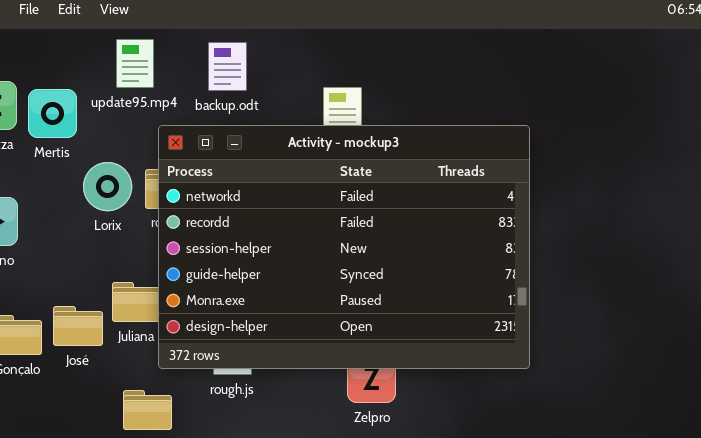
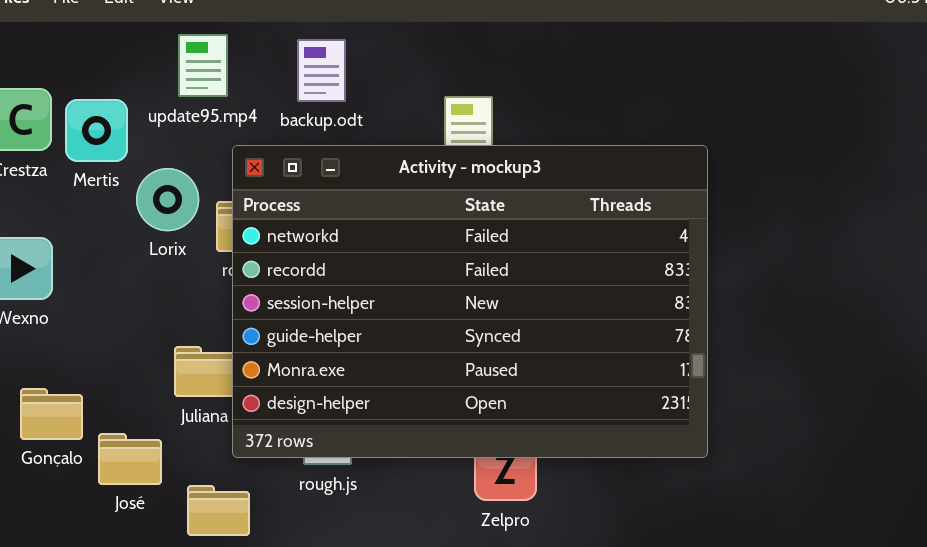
Lorix: [83,162,132,211] -> [136,168,199,231], moved
José: [53,306,103,346] -> [98,433,162,485], moved

